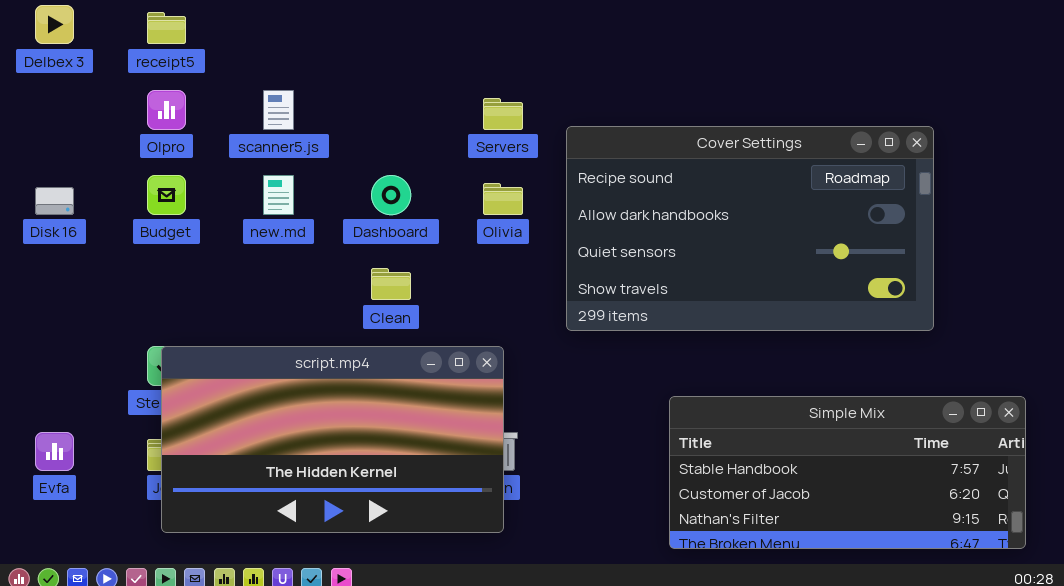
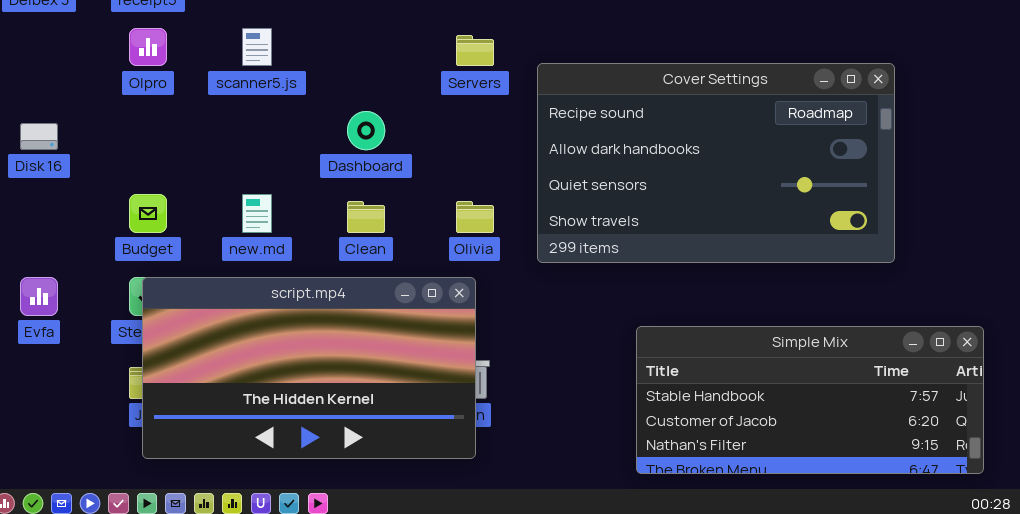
Budget: [147,175,186,215] -> [129,194,167,233], moved
new.md: [263,175,294,215] -> [242,194,272,233], moved
Olivia: [483,183,523,215] -> [456,201,494,233], moved
Evfa: [35,432,74,471] -> [20,277,58,316], moved

